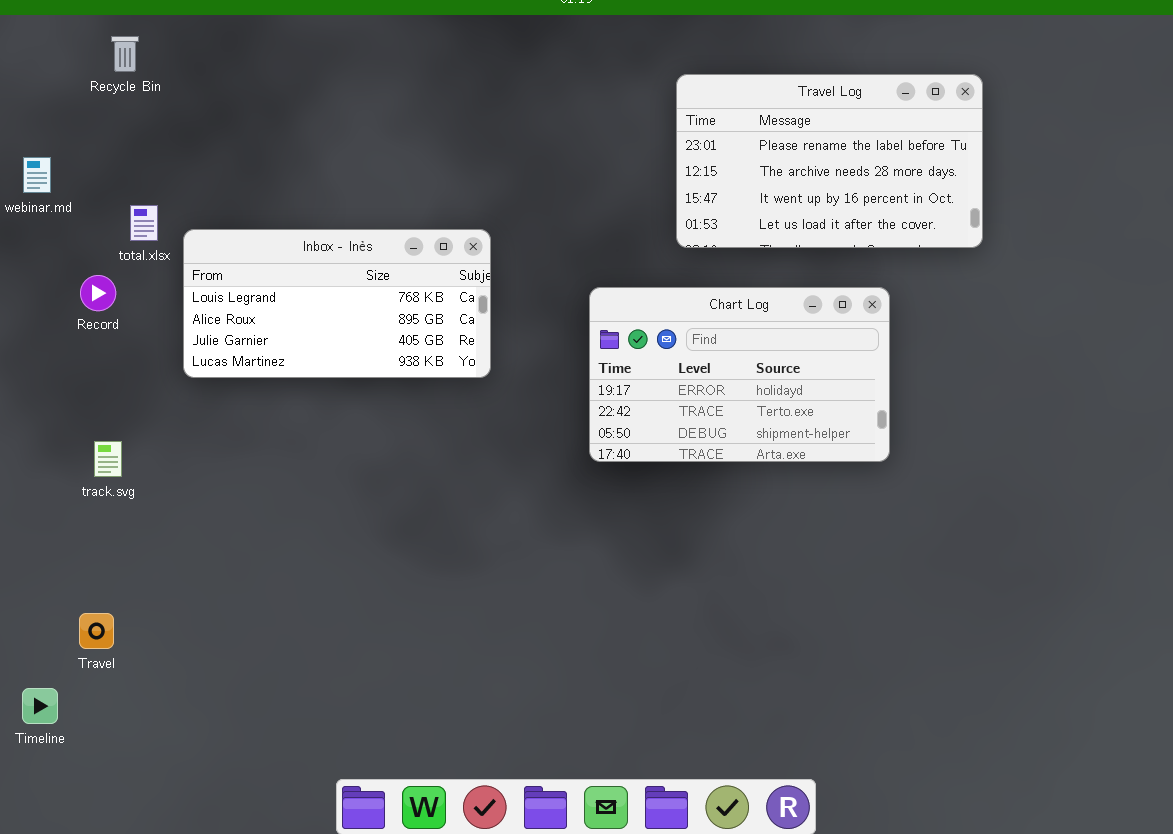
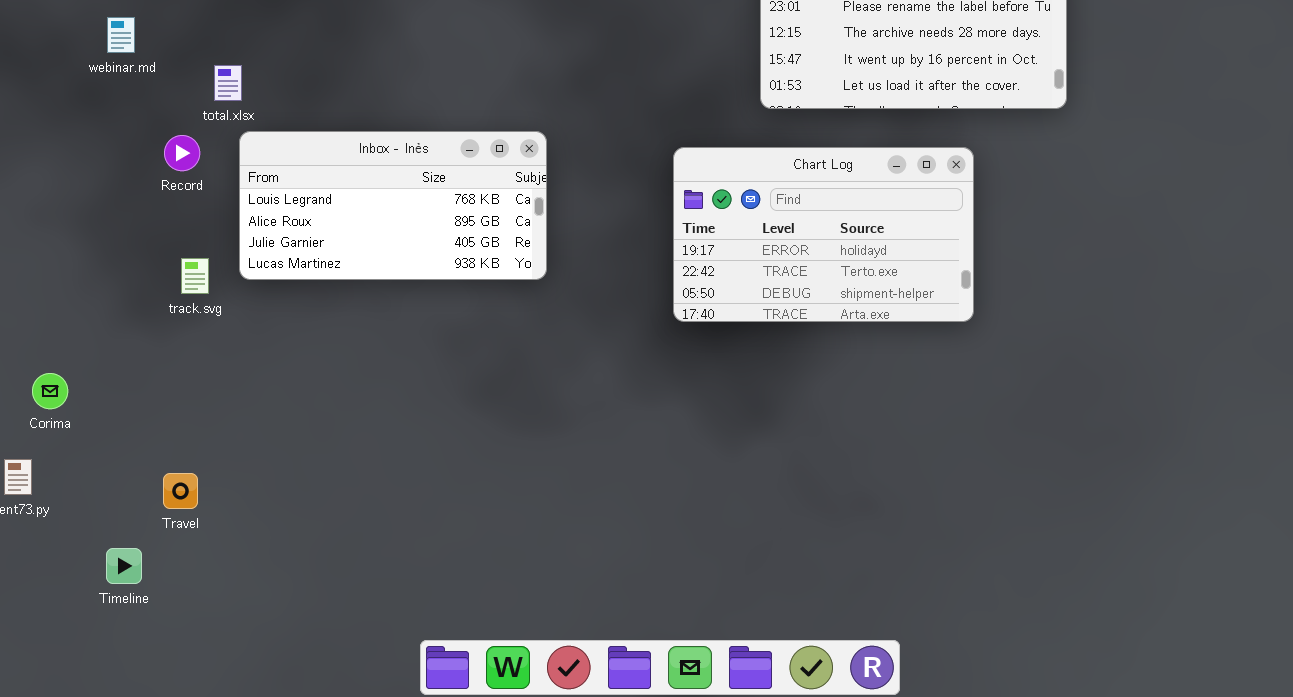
Inbox - Inès: [183,229,491,378] -> [239,131,547,280], moved
track.svg: [94,441,122,477] -> [181,258,209,294], moved

